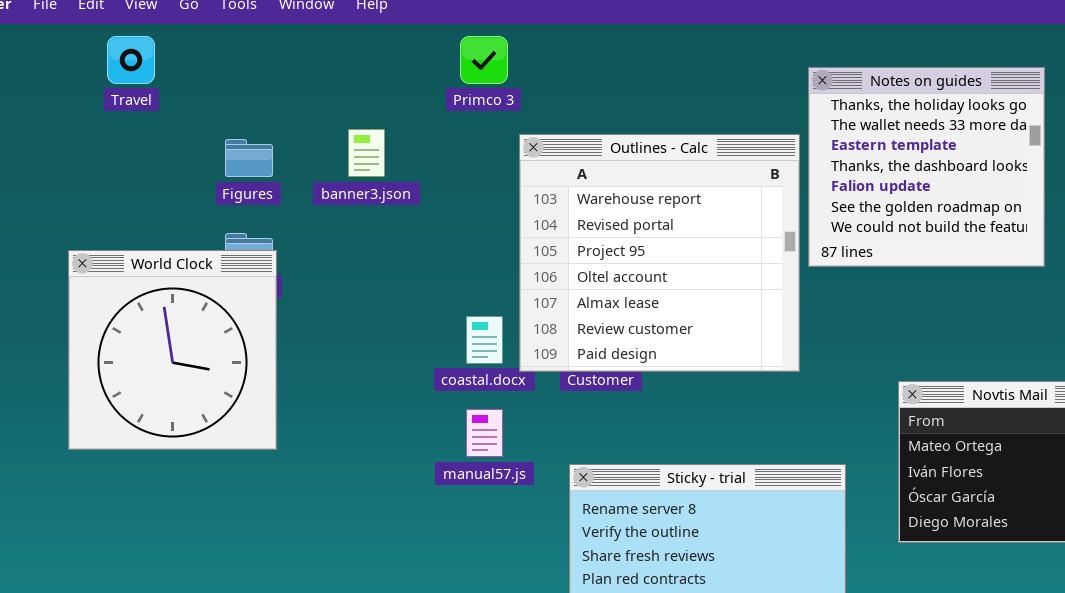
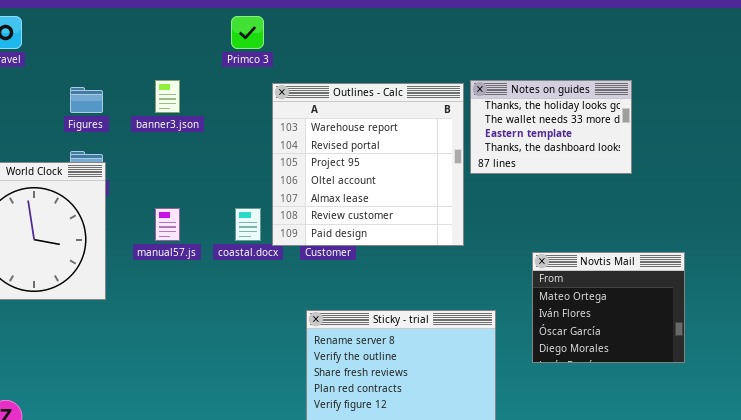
Notes on guides: [808,67,1045,267] -> [470,80,632,174], resized
manual57.js: [466,409,503,457] -> [155,208,180,241], moved

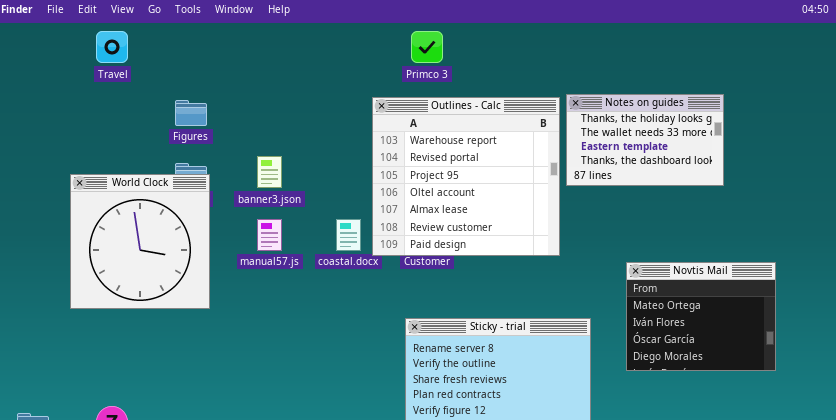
Primco 3: [231,16,264,49] -> [411,31,443,63], moved
banner3.json: [155,80,180,113] -> [257,156,282,188], moved

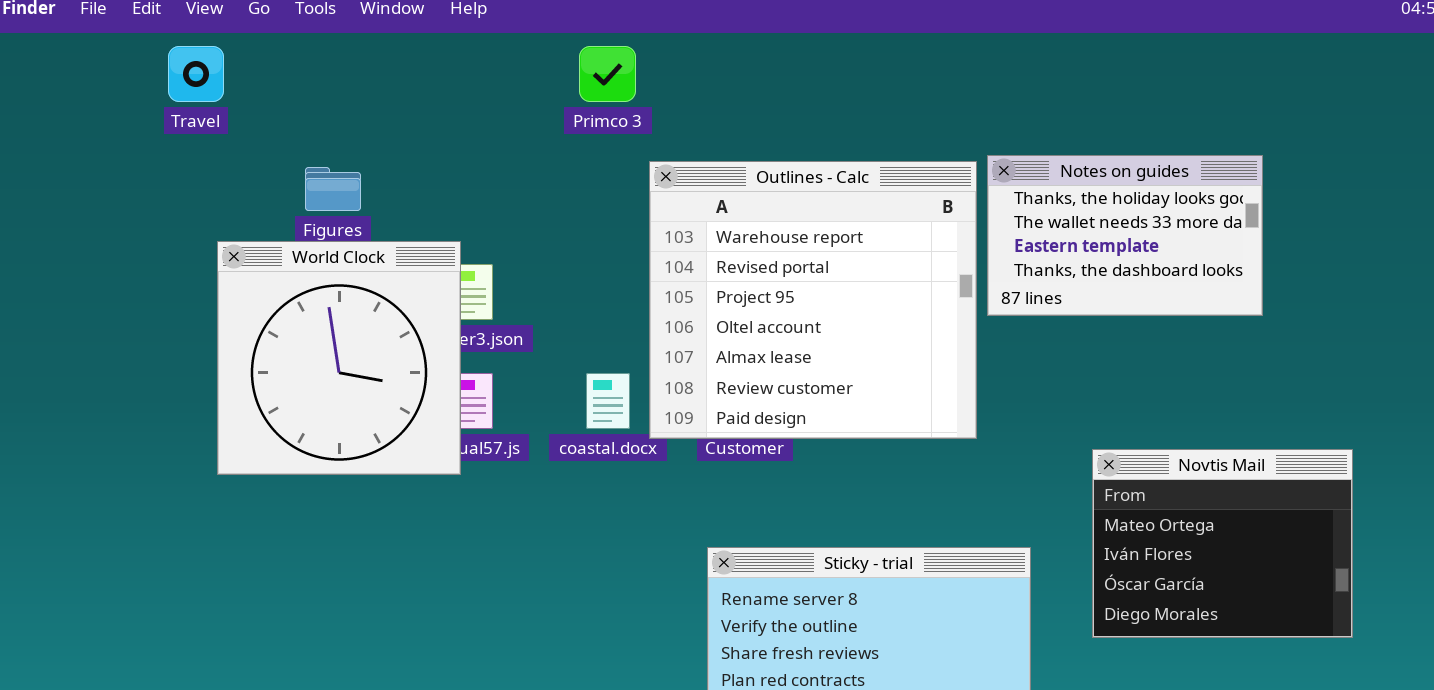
Primco 3: [411,31,443,63] -> [579,46,636,102], moved
World Clock: [70,174,210,309] -> [217,241,461,475], moved

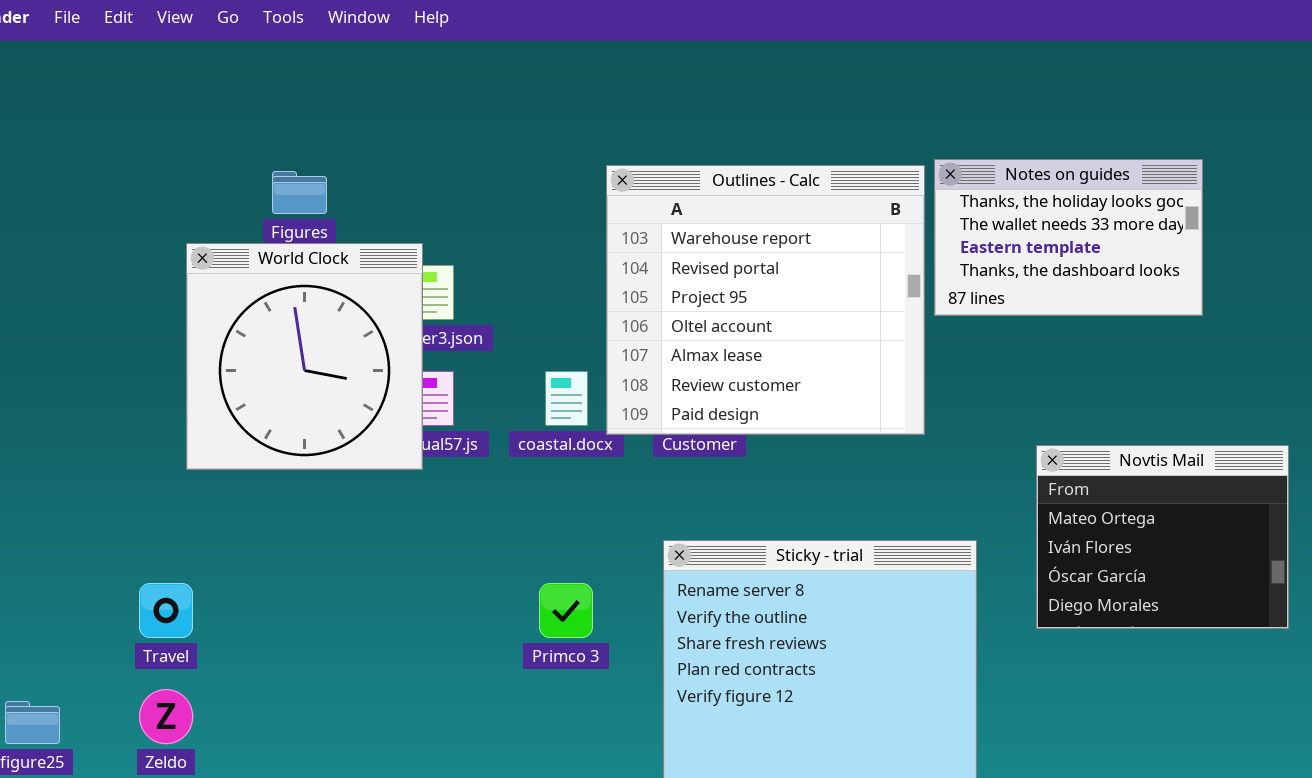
Travel: [168,46,224,102] -> [139,583,193,638], moved
Primco 3: [579,46,636,102] -> [539,583,593,638], moved

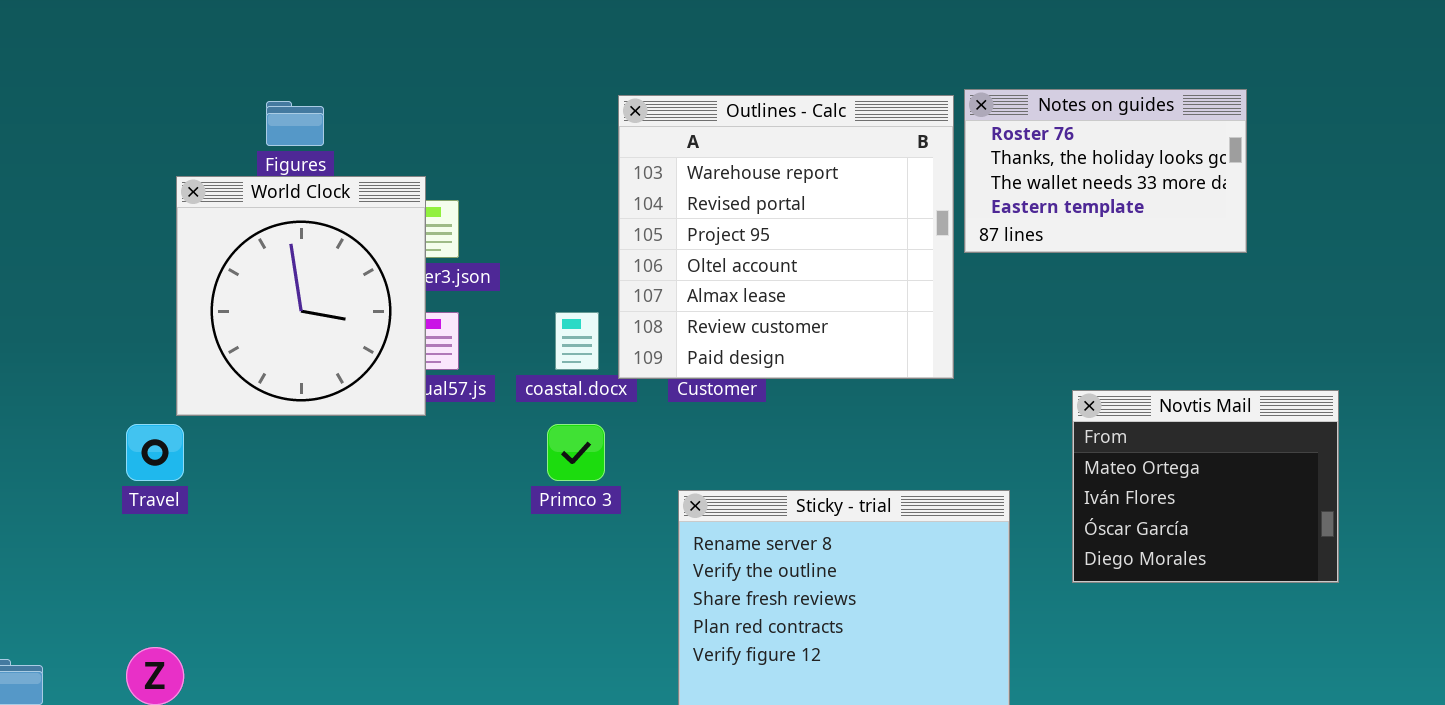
Notes on guides: [934,159,1203,316] -> [964,89,1247,253], scrolled up 1 row
Travel: [139,583,193,638] -> [126,424,184,481], moved
Primco 3: [539,583,593,638] -> [547,424,605,481], moved

